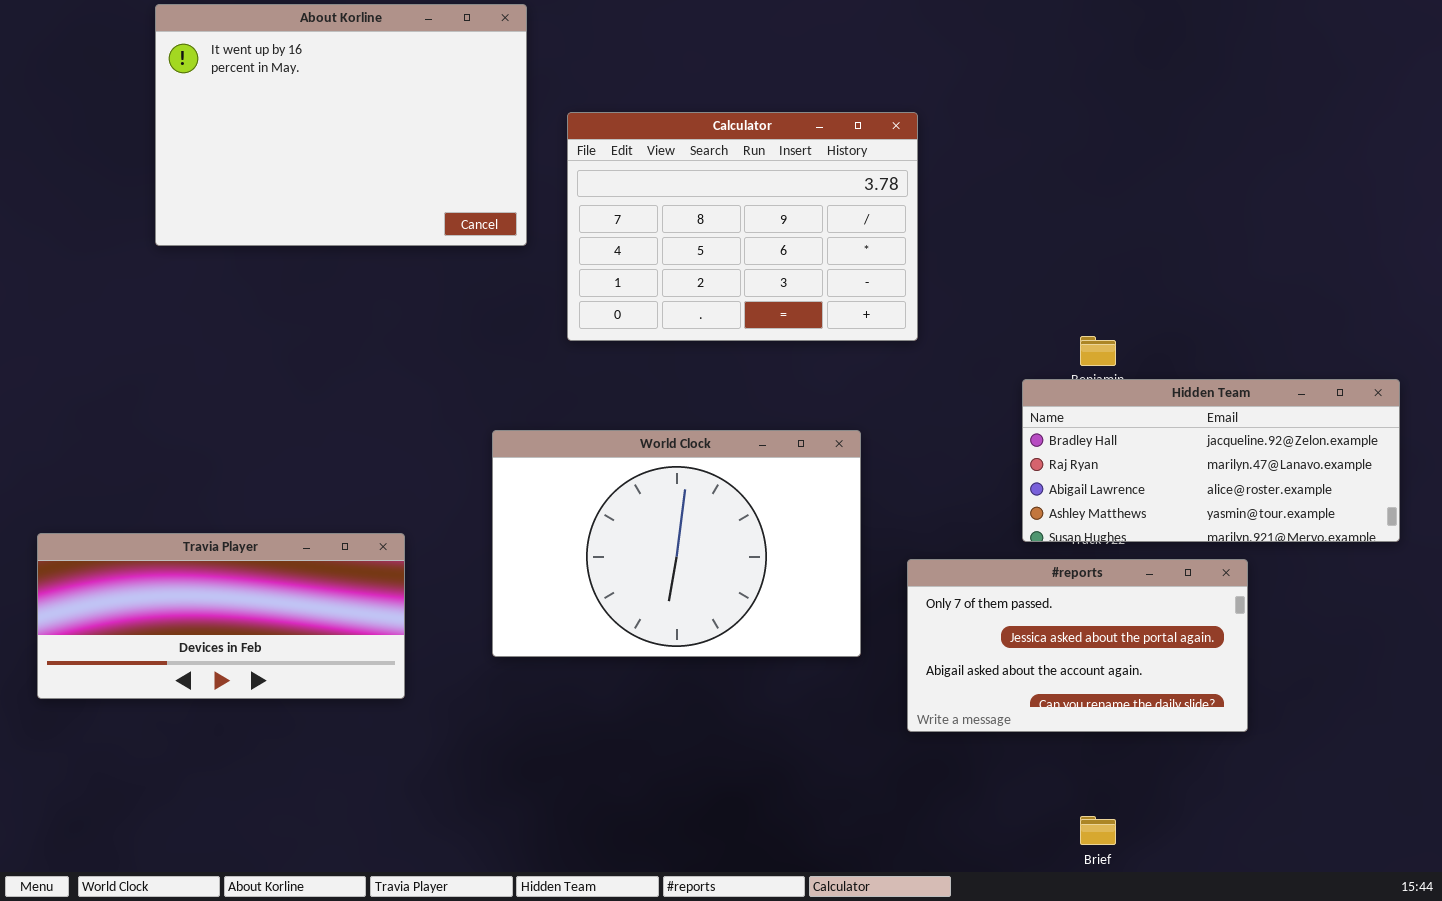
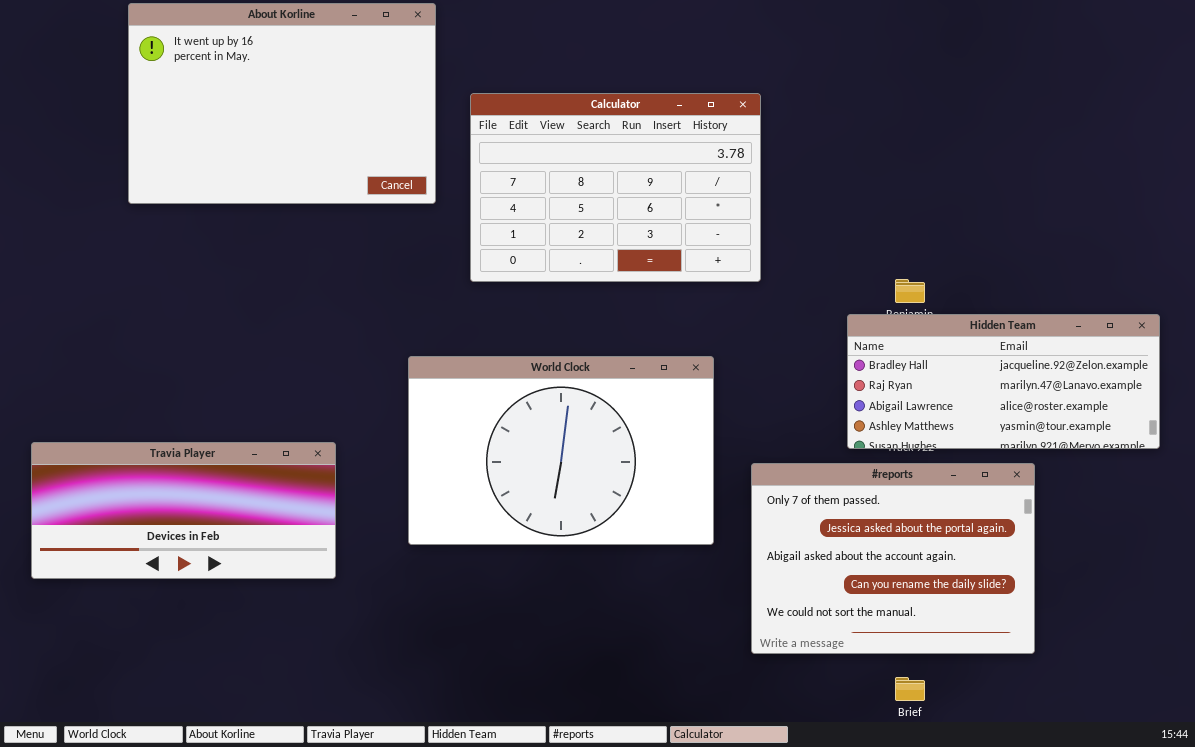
#reports: [907,559,1248,732] -> [751,463,1035,654], resized

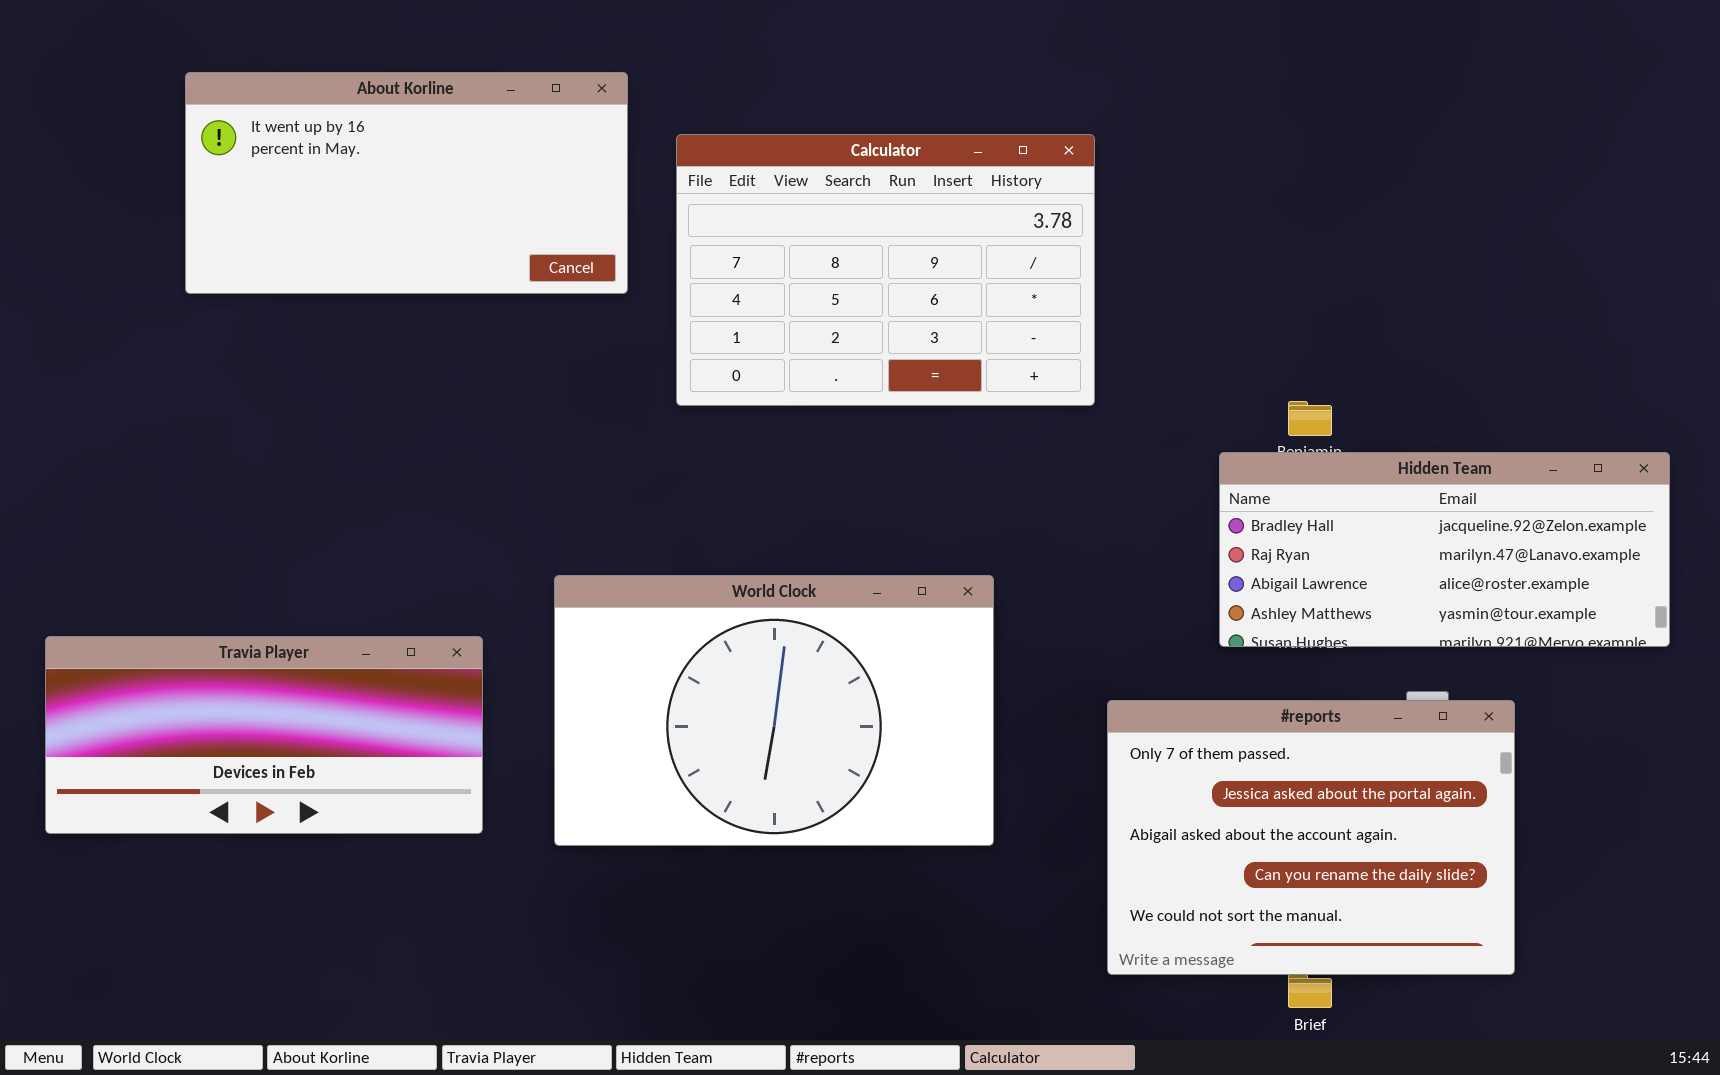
About Korline: [128,3,436,204] -> [185,72,628,294], resized
World Clock: [408,356,714,545] -> [554,575,994,846], moved
#reports: [751,463,1035,654] -> [1107,700,1515,975], moved

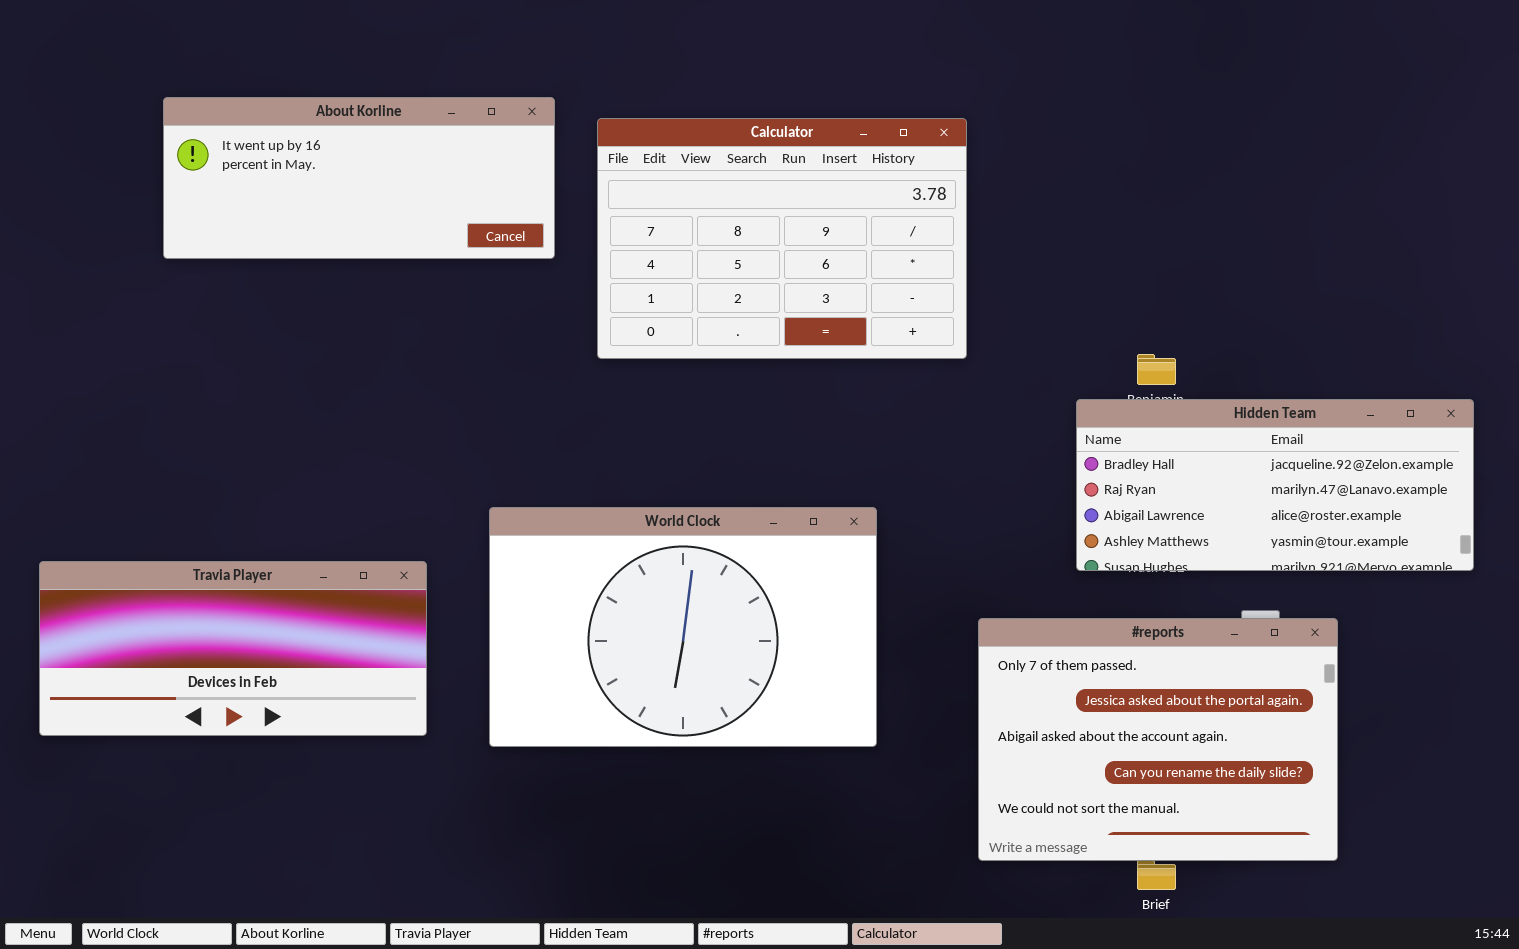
About Korline: [185,72,628,294] -> [163,97,555,259], resized

